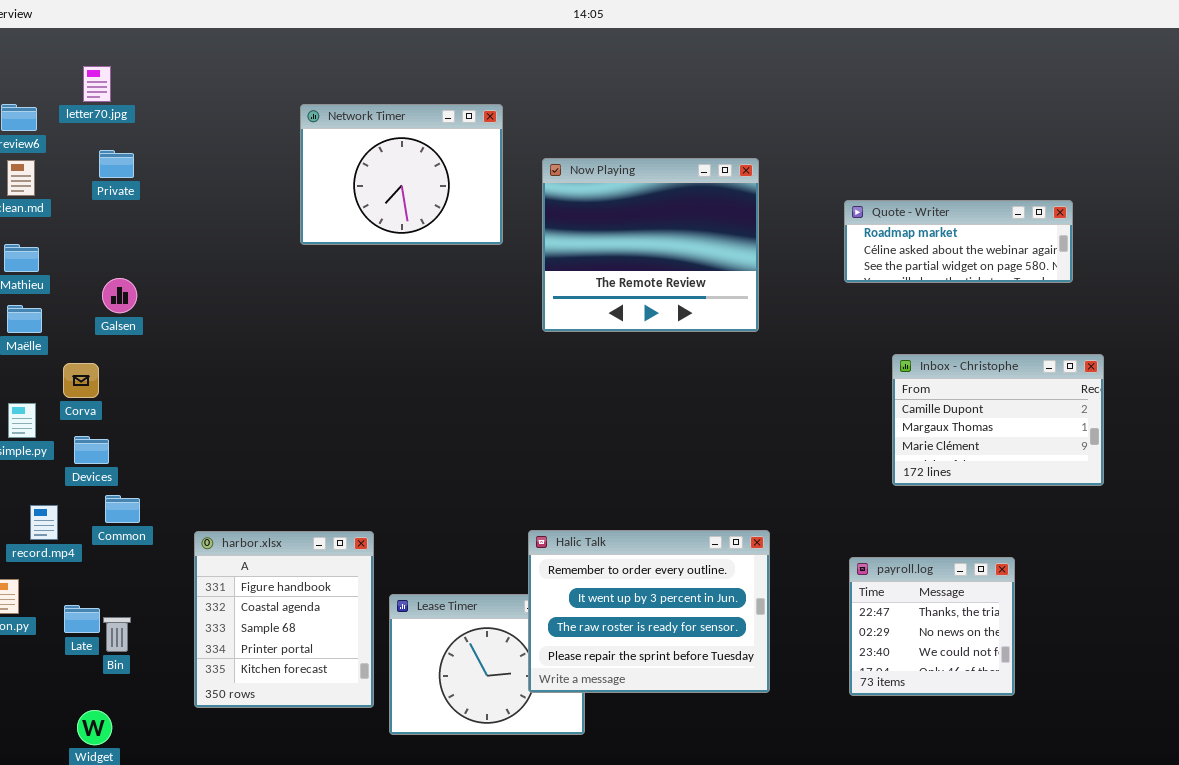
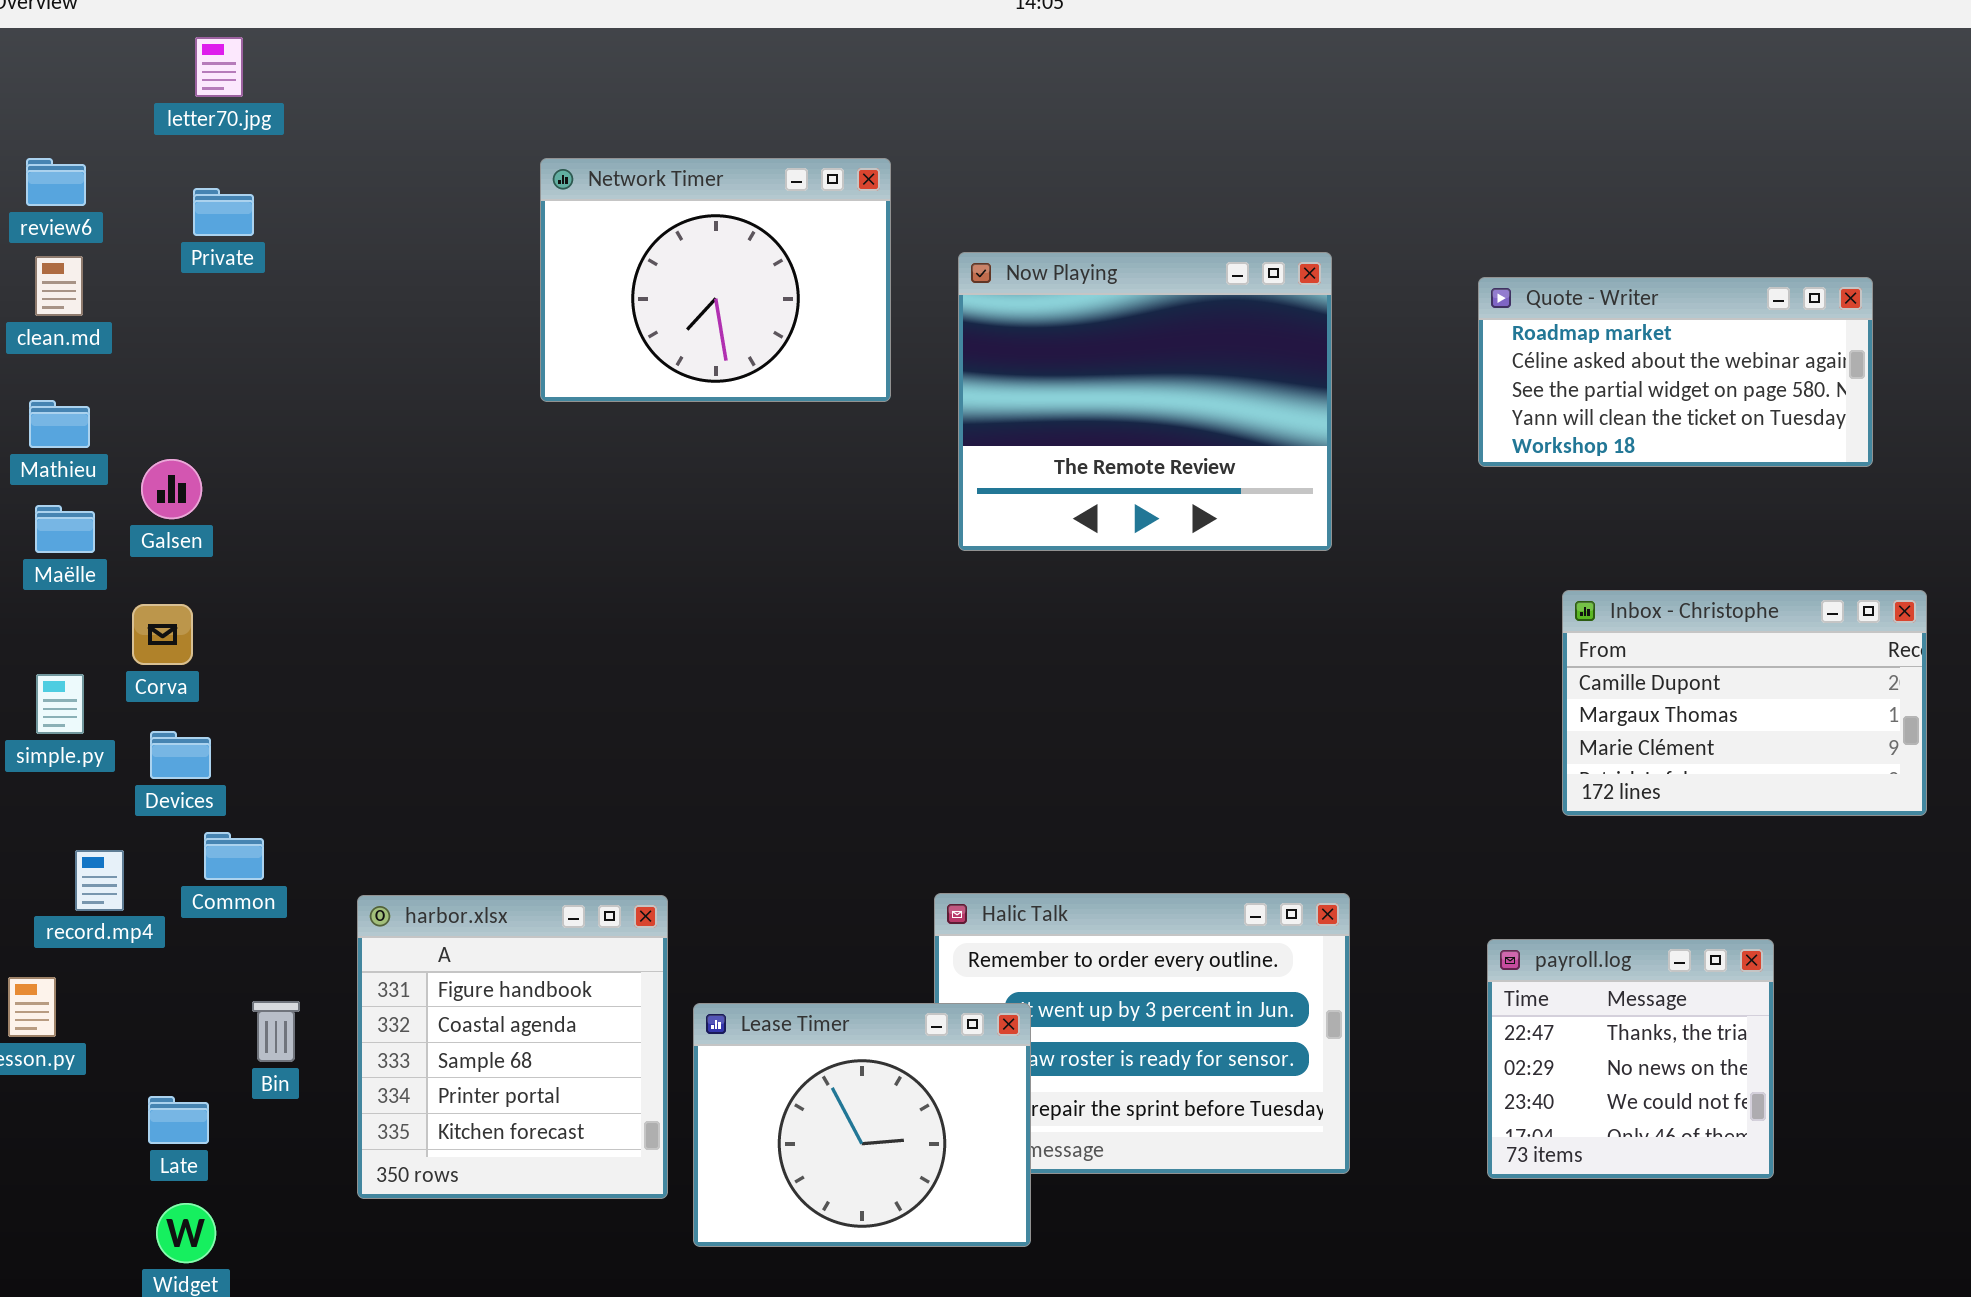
letter70.jpg: [83,66,111,102] -> [195,37,243,97], moved
Private: [99,150,134,178] -> [193,188,254,236], moved
Quote - Writer: [844,200,1073,283] -> [1478,277,1873,467], resized
Galsen: [102,278,137,313] -> [141,459,202,519], moved
Lease Timer: [389,594,585,735] -> [693,1003,1031,1247], raised
Late: [64,605,100,633] -> [148,1096,209,1144], moved
Bin: [103,617,131,652] -> [252,1001,300,1062], moved

